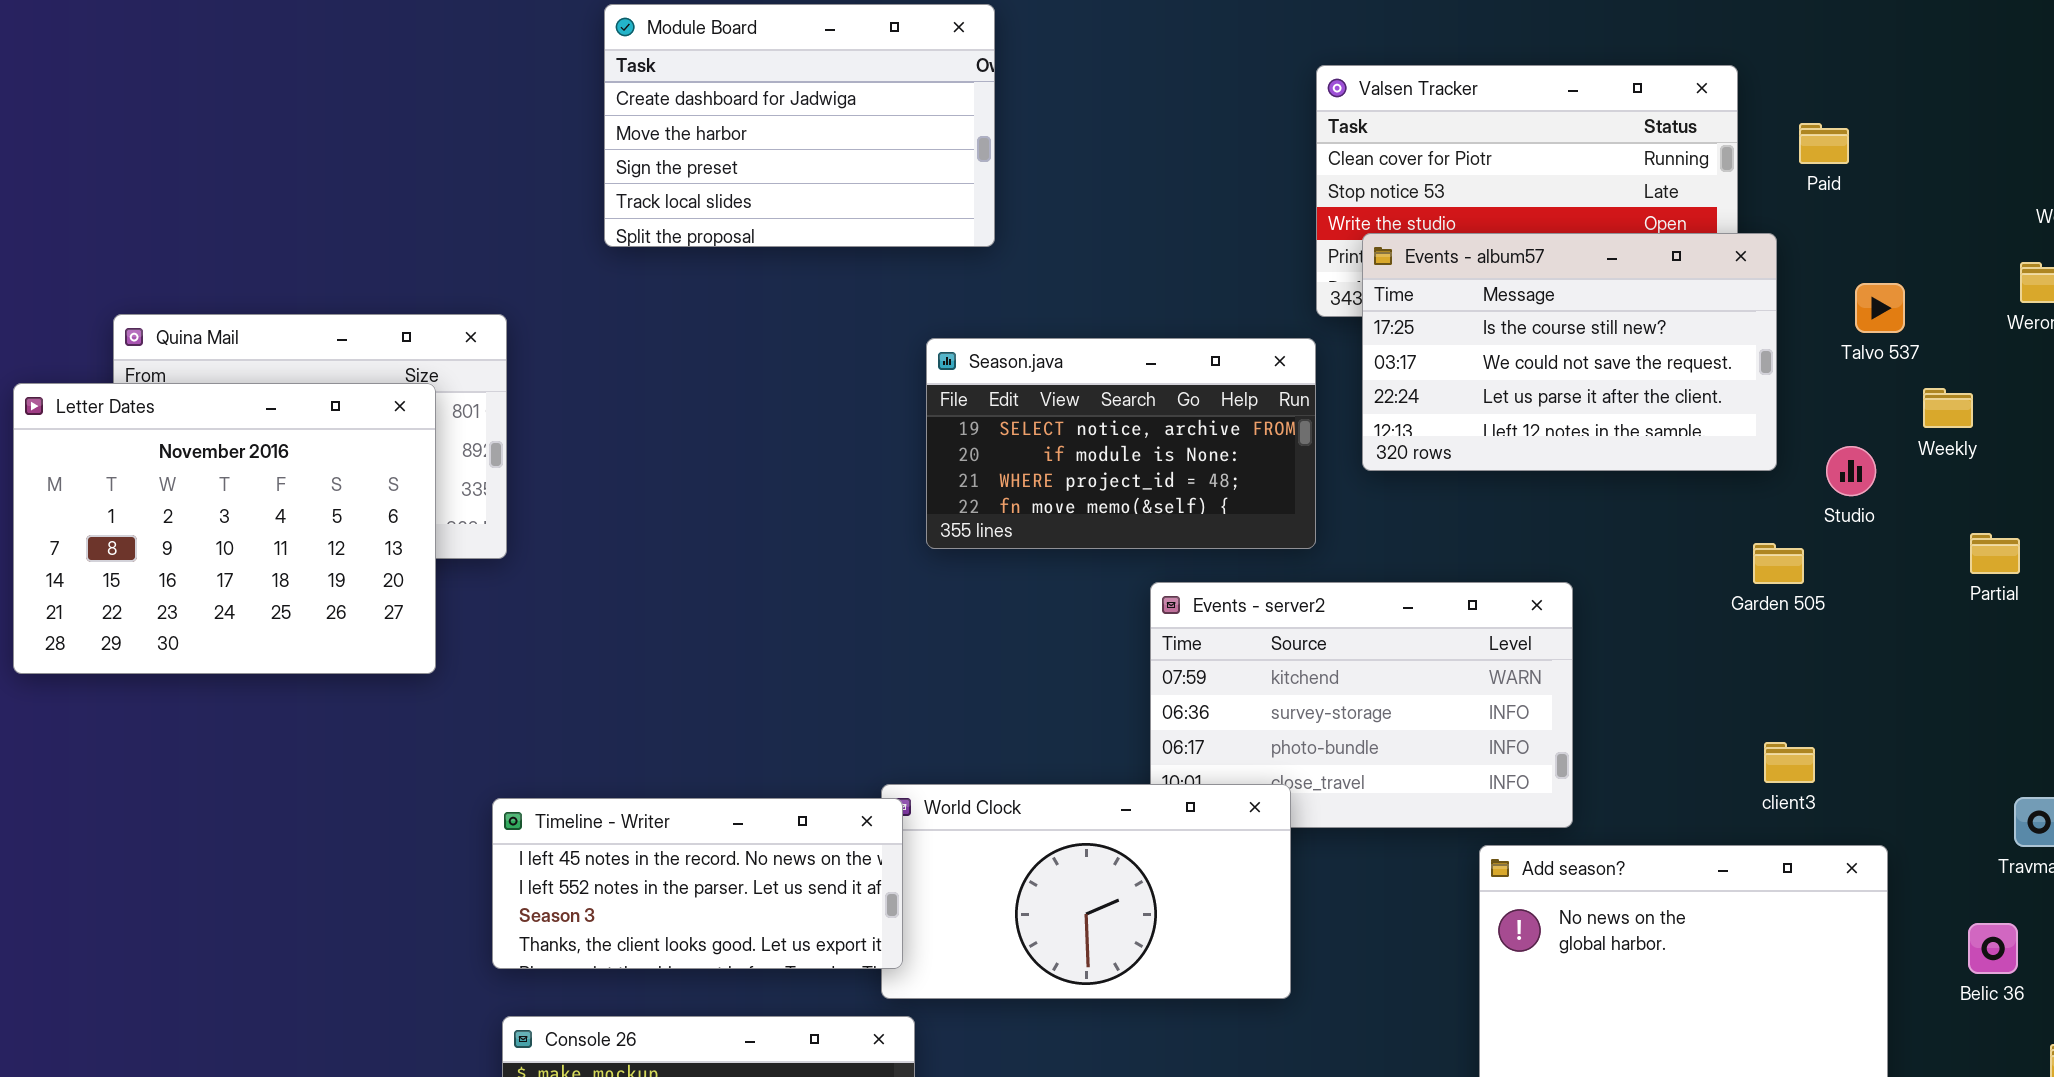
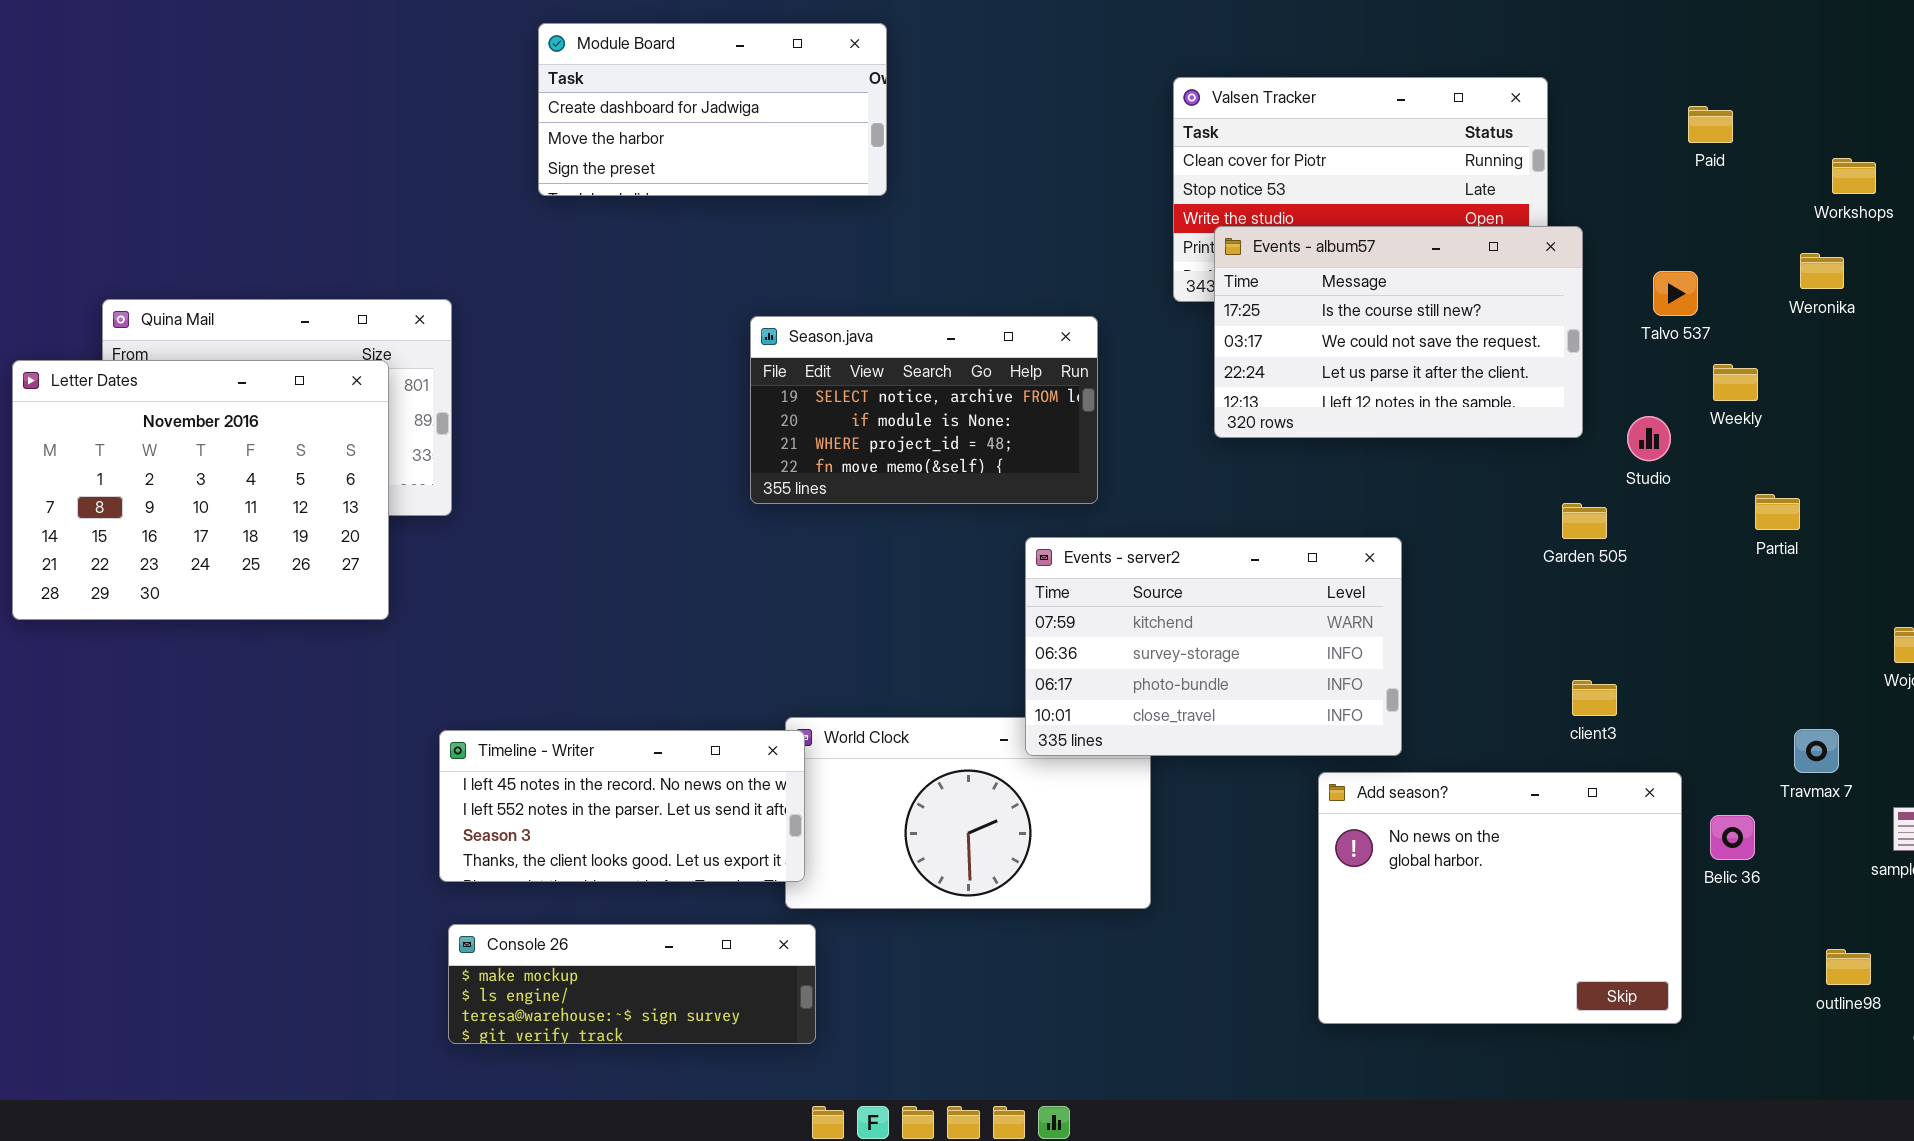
Module Board: [604,4,995,247] -> [538,23,887,196], resized
Paid: [1799,123,1849,164] -> [1688,106,1733,143], moved
Season.java: [926,338,1316,549] -> [750,316,1098,504], moved
Events - server2: [1150,582,1573,828] -> [1025,537,1402,756], raised
Belic 36: [1968,923,2018,974] -> [1710,815,1755,860], moved

